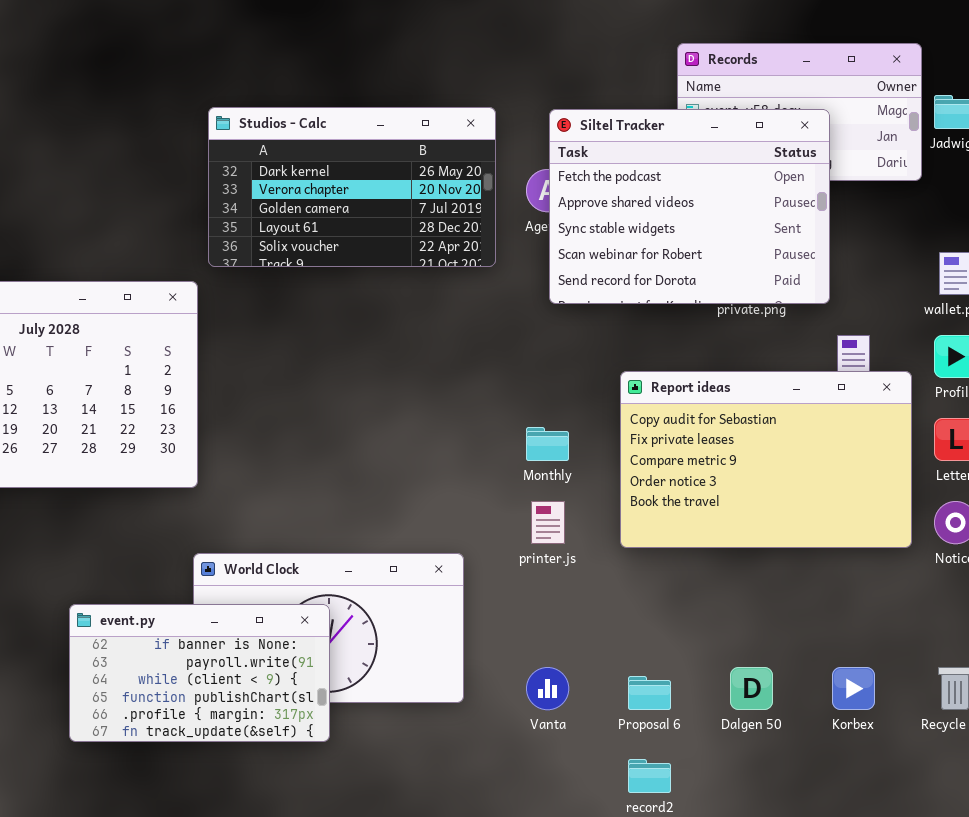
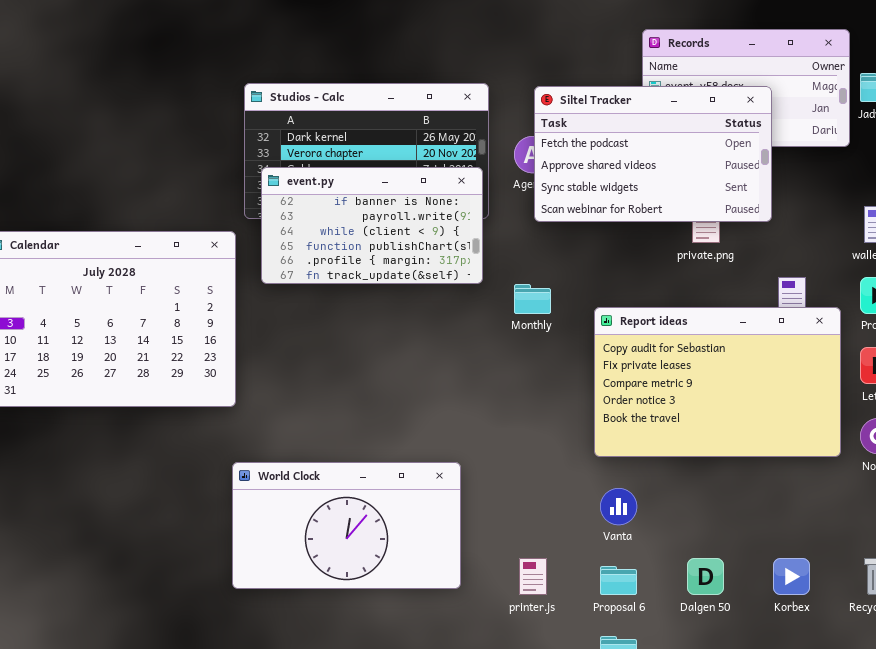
Siltel Tracker: [549,109,830,304] -> [534,86,772,222], resized
Monthly: [526,427,569,461] -> [514,284,551,314], moved
printer.js: [531,501,565,544] -> [519,558,547,595], moved
event.py: [69,604,330,742] -> [261,167,483,284], moved
Vanta: [526,667,569,710] -> [600,488,637,525], moved

